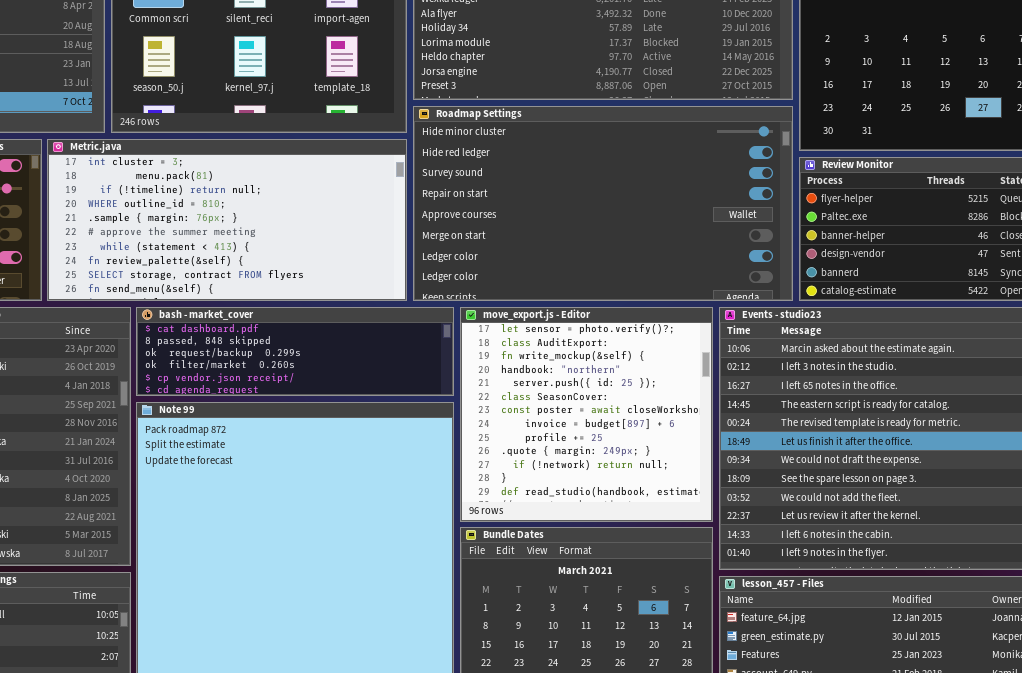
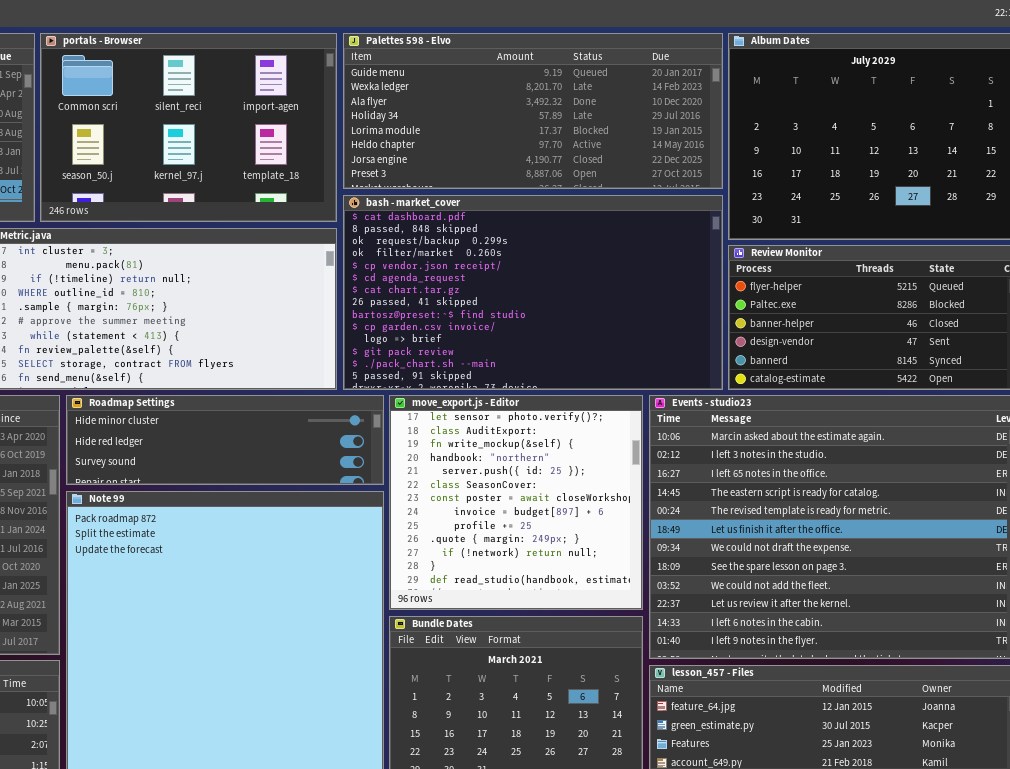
Roadmap Settings: [413,106,793,301] -> [66,395,384,485], moved, resized
bash - market_cover: [136,307,454,396] -> [343,195,723,390], moved, resized

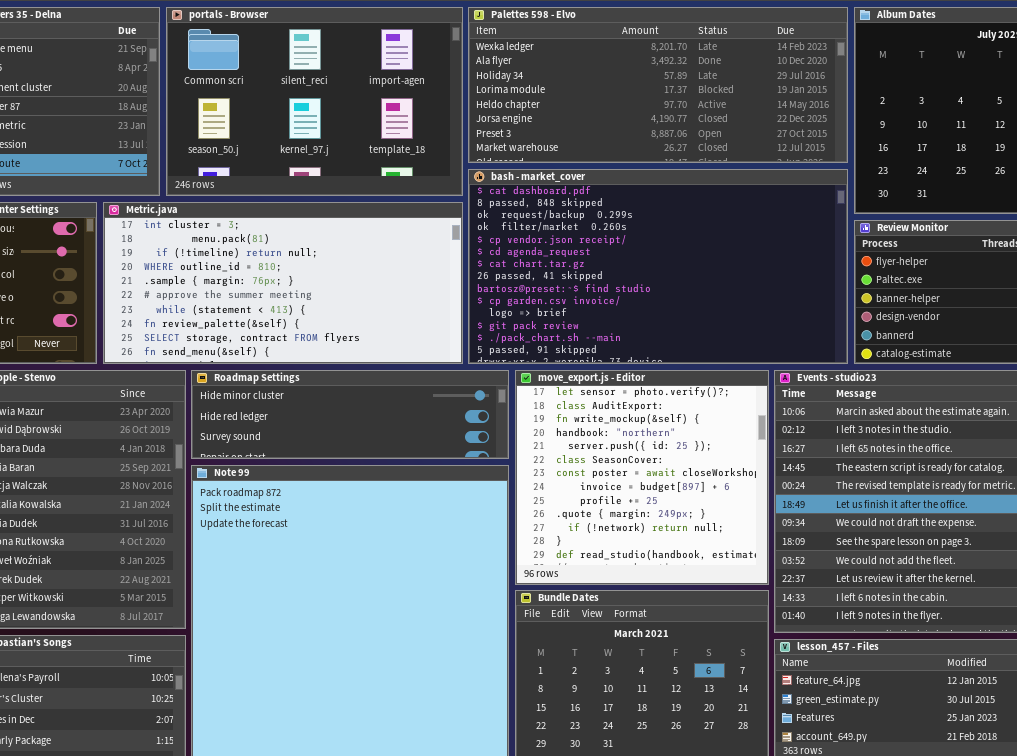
Palettes 598 - Elvo: [343,33,723,189] -> [468,7,848,163], scrolled down 1 row

